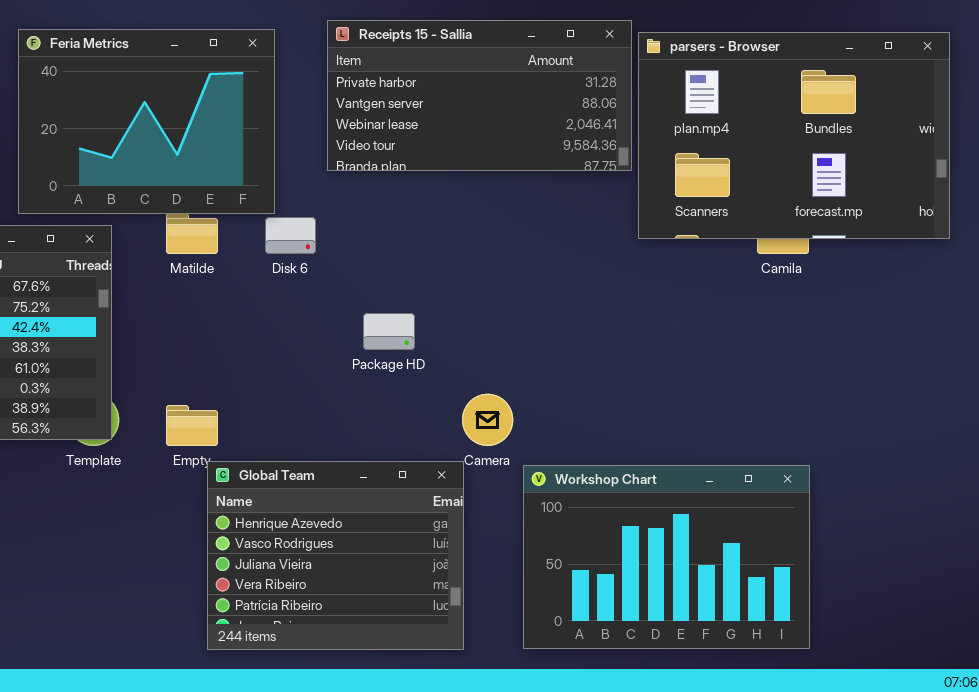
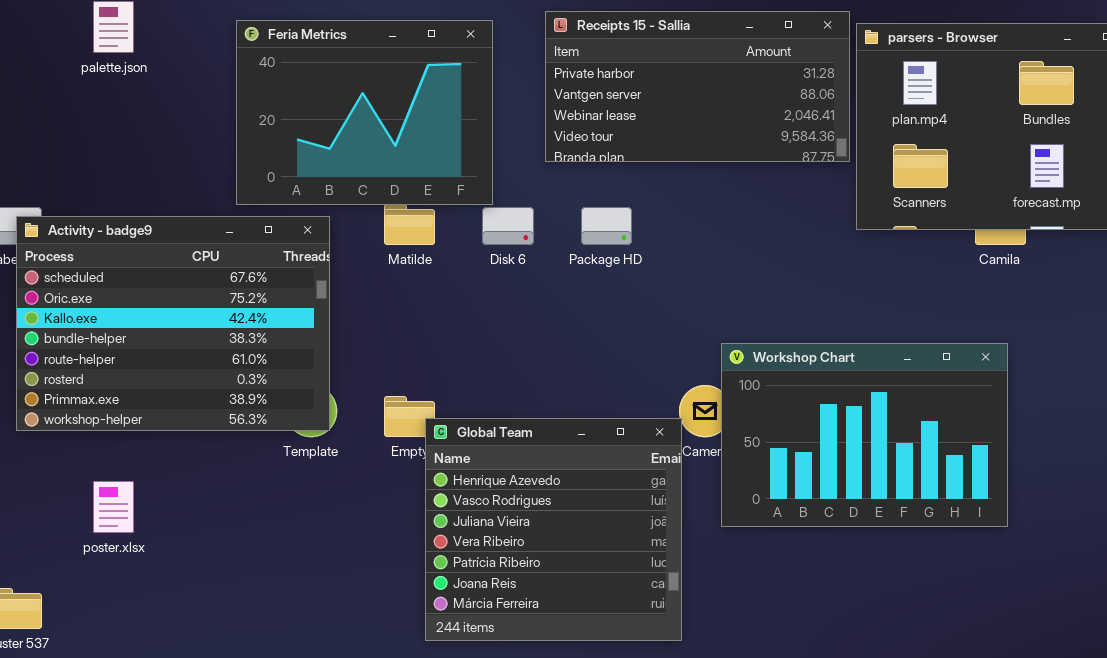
Package HD: [363,313,415,350] -> [581,207,632,245], moved
Global Team: [207,461,464,650] -> [425,418,682,641], resized
Workshop Chart: [523,465,810,649] -> [721,343,1008,527], moved

